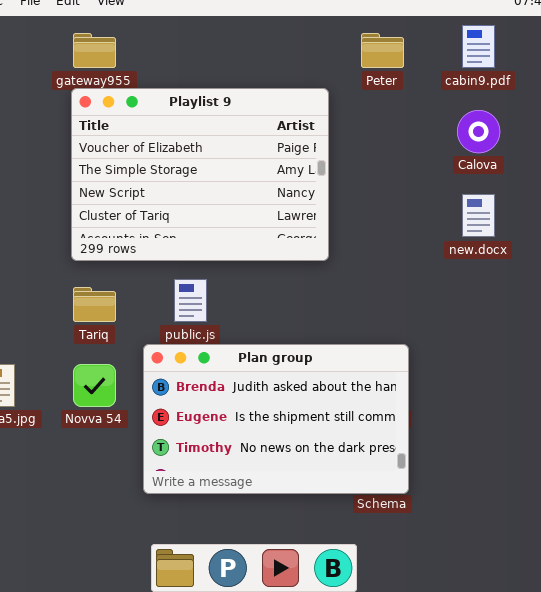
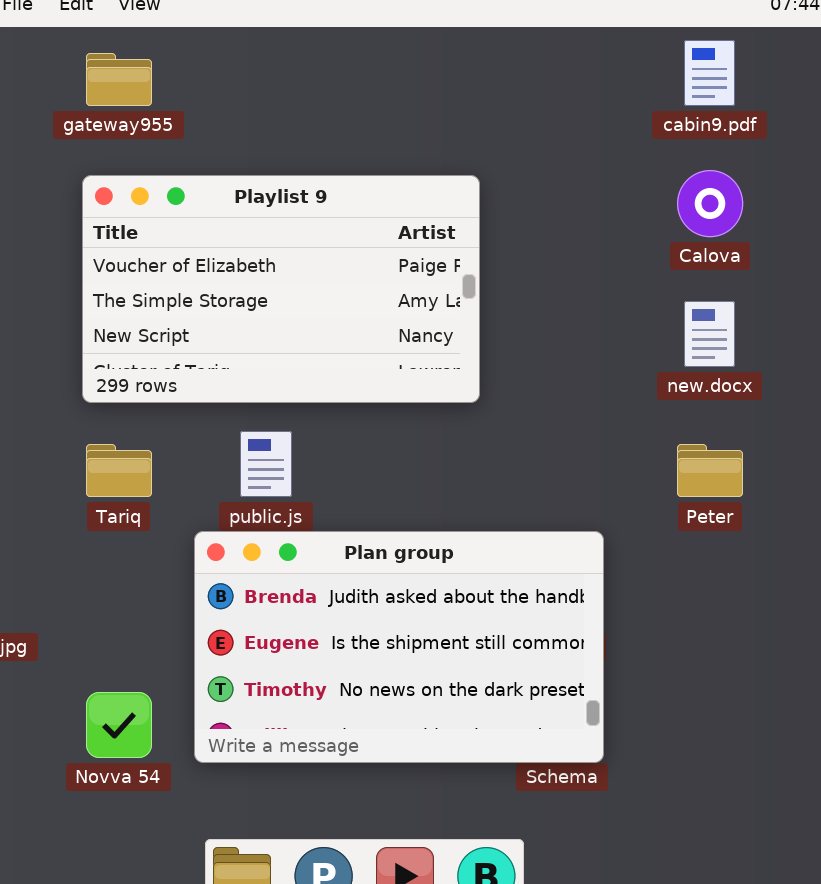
Peter: [361,33,404,68] -> [677,444,743,497], moved
Playlist 9: [71,88,329,261] -> [82,175,480,403], resized
Novva 54: [73,364,116,407] -> [86,692,152,758], moved

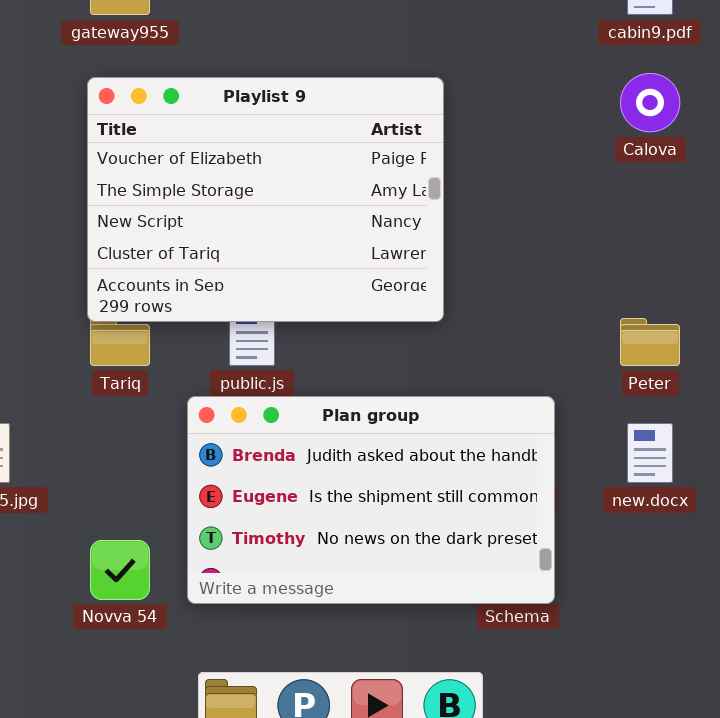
Playlist 9: [82,175,480,403] -> [87,77,444,322], resized
new.docx: [684,301,735,367] -> [627,423,673,483], moved

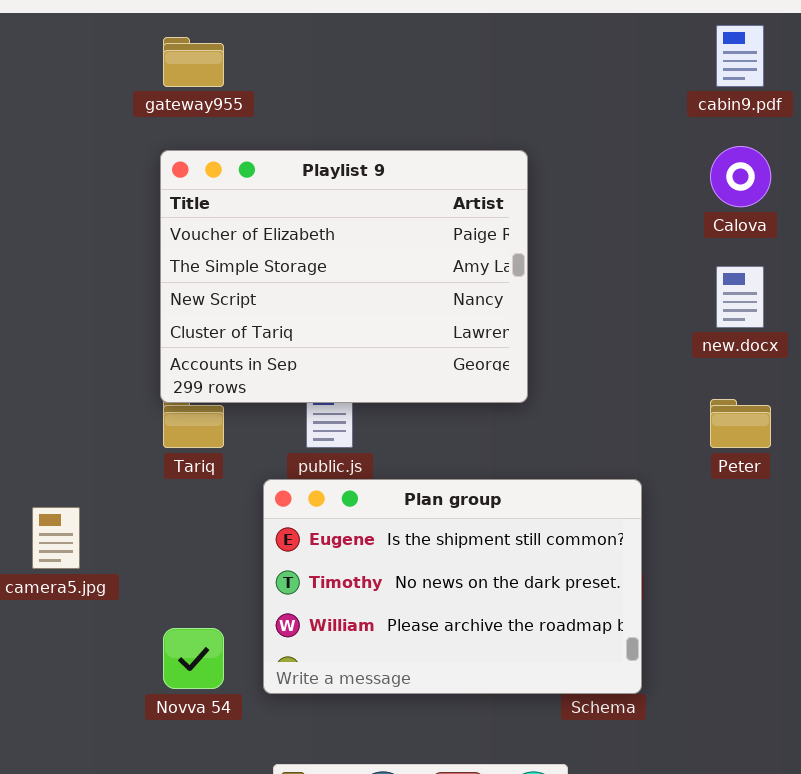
Plan group: [187,396,555,604] -> [263,479,642,694], scrolled down 1 row
new.docx: [627,423,673,483] -> [716,266,764,328], moved

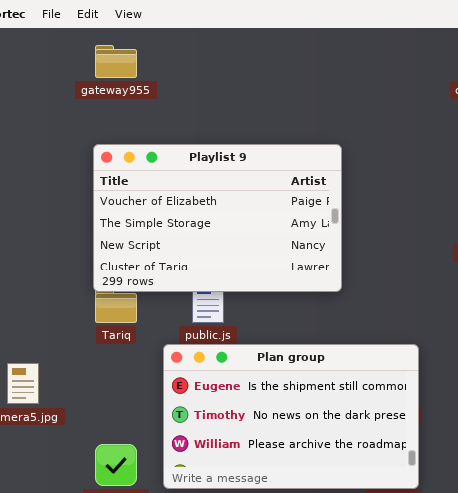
Playlist 9: [160,150,528,403] -> [93,144,342,292], resized

